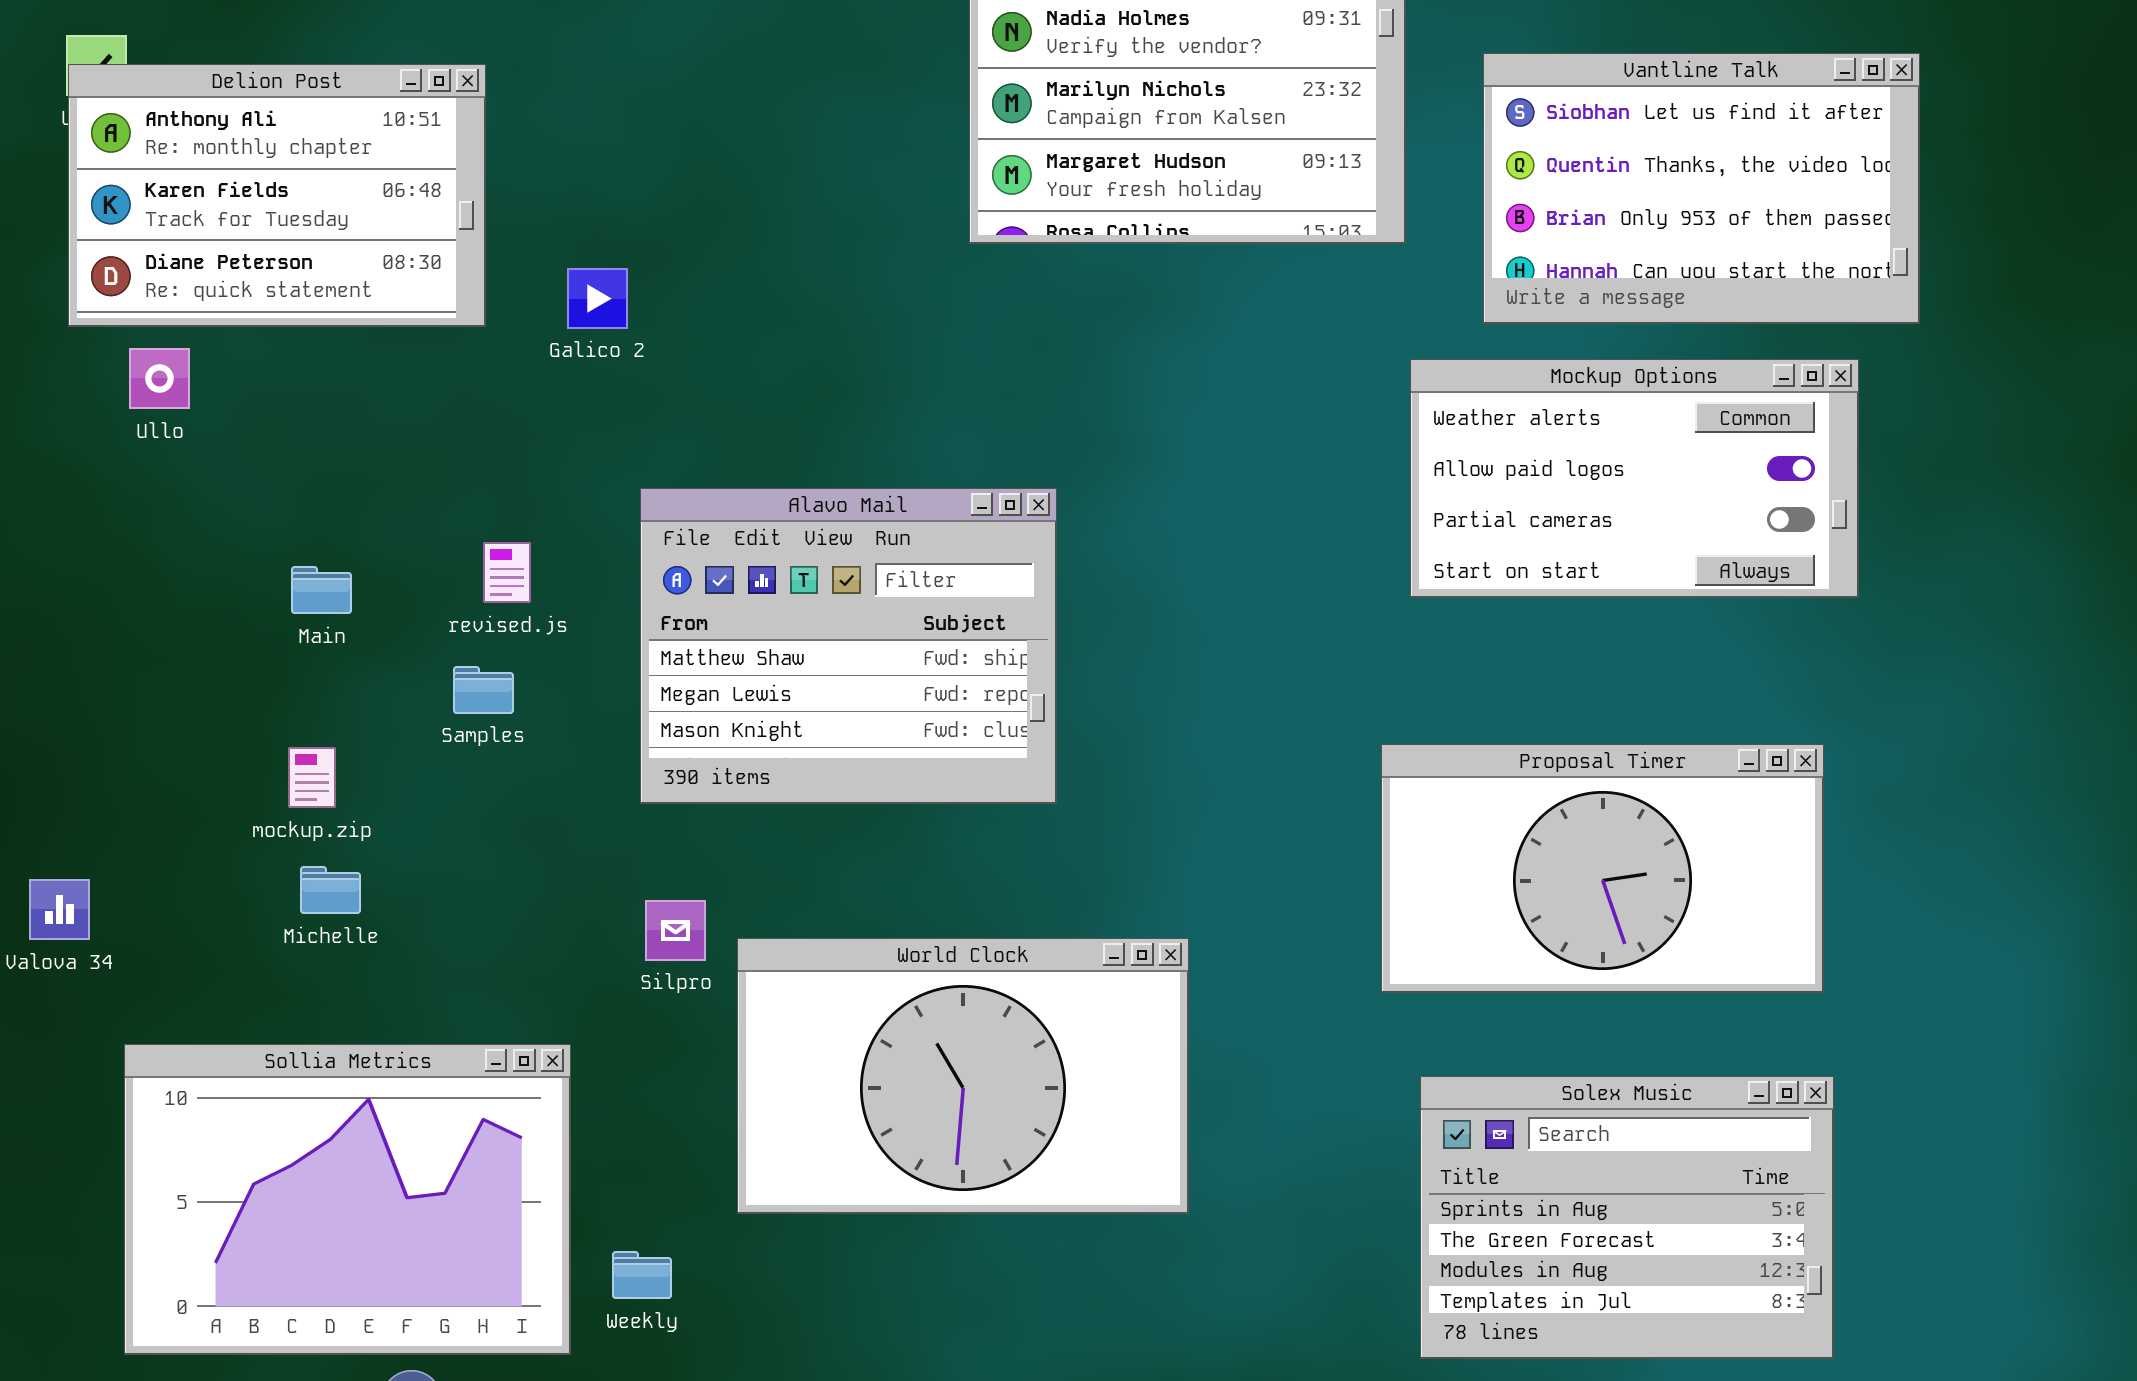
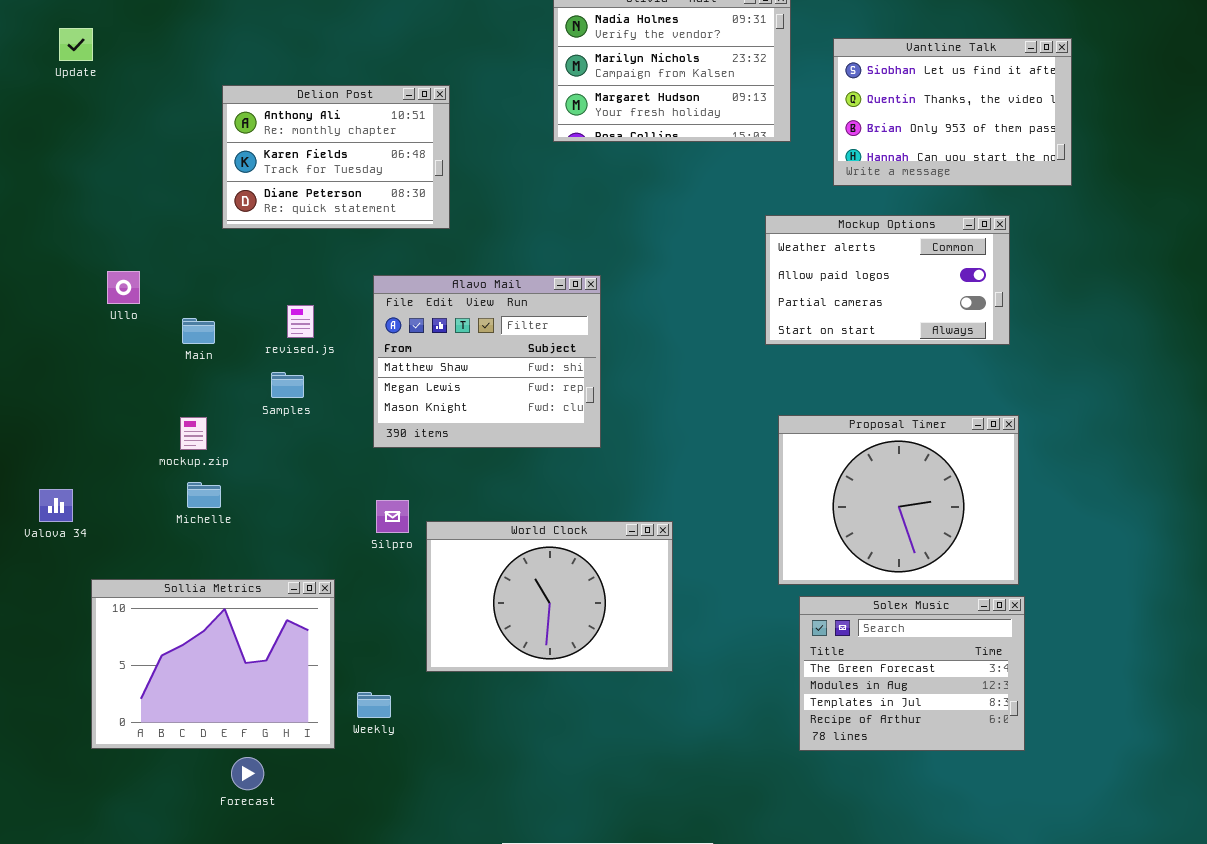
Delion Post: [68,64,486,327] -> [222,85,450,229], moved
Ullo: [129,348,190,409] -> [107,271,140,304], moved
Mockup Options: [1410,359,1859,598] -> [765,215,1010,345], moved
Proposal Timer: [1381,744,1824,993] -> [778,415,1019,585], resized
Solex Music: [1420,1076,1834,1359] -> [799,596,1025,751], scrolled down 1 row

